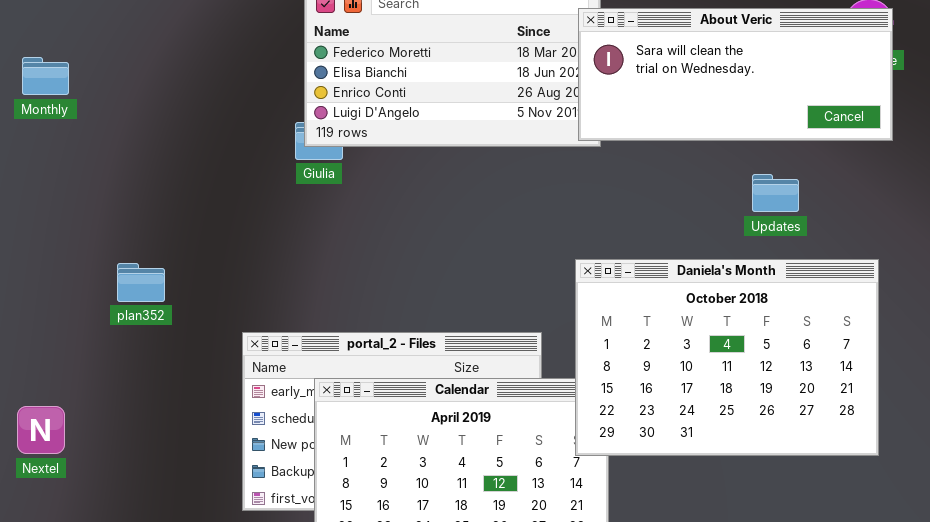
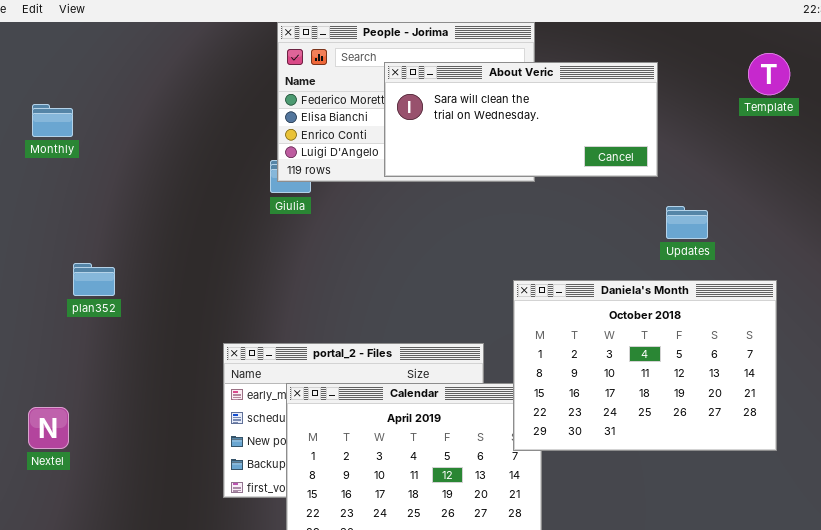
About Veric: [578,8,893,141] -> [384,62,658,177], moved
plan352: [117,263,165,302] -> [73,263,115,296], moved

